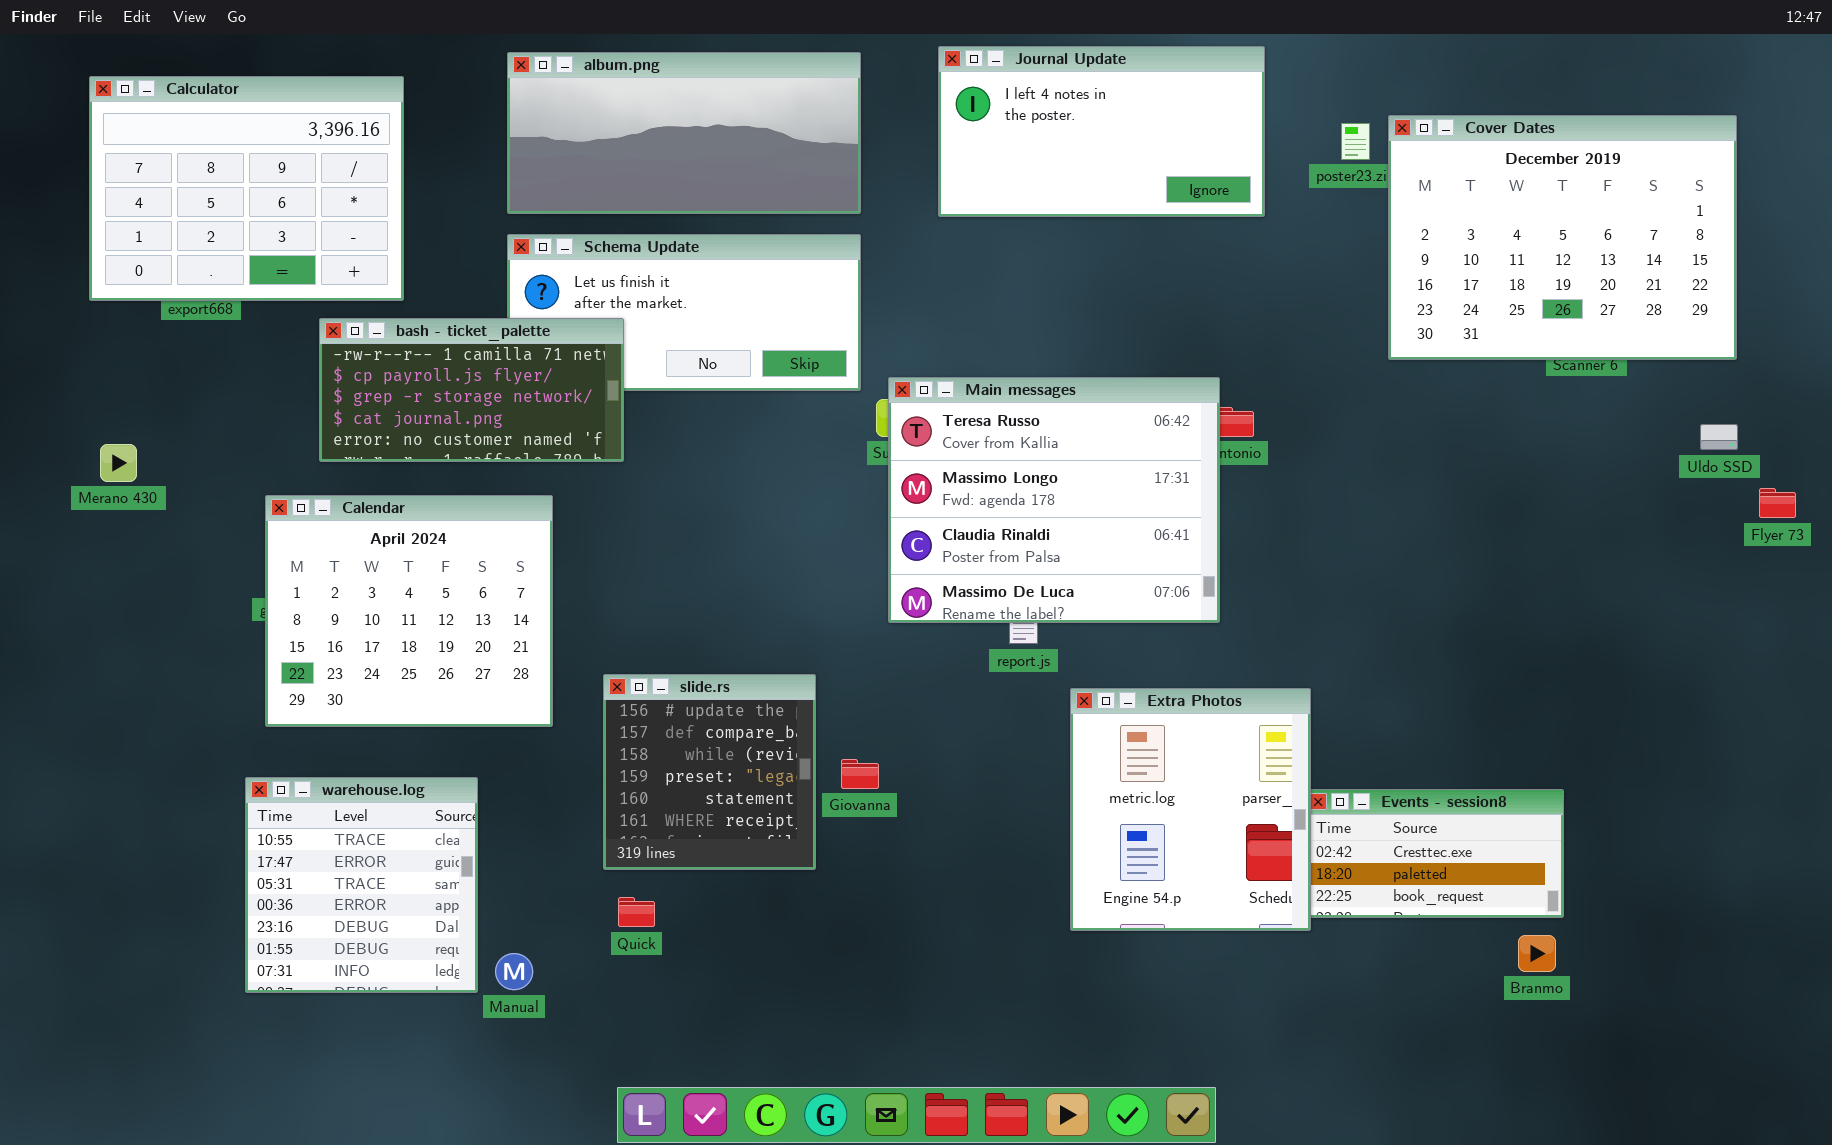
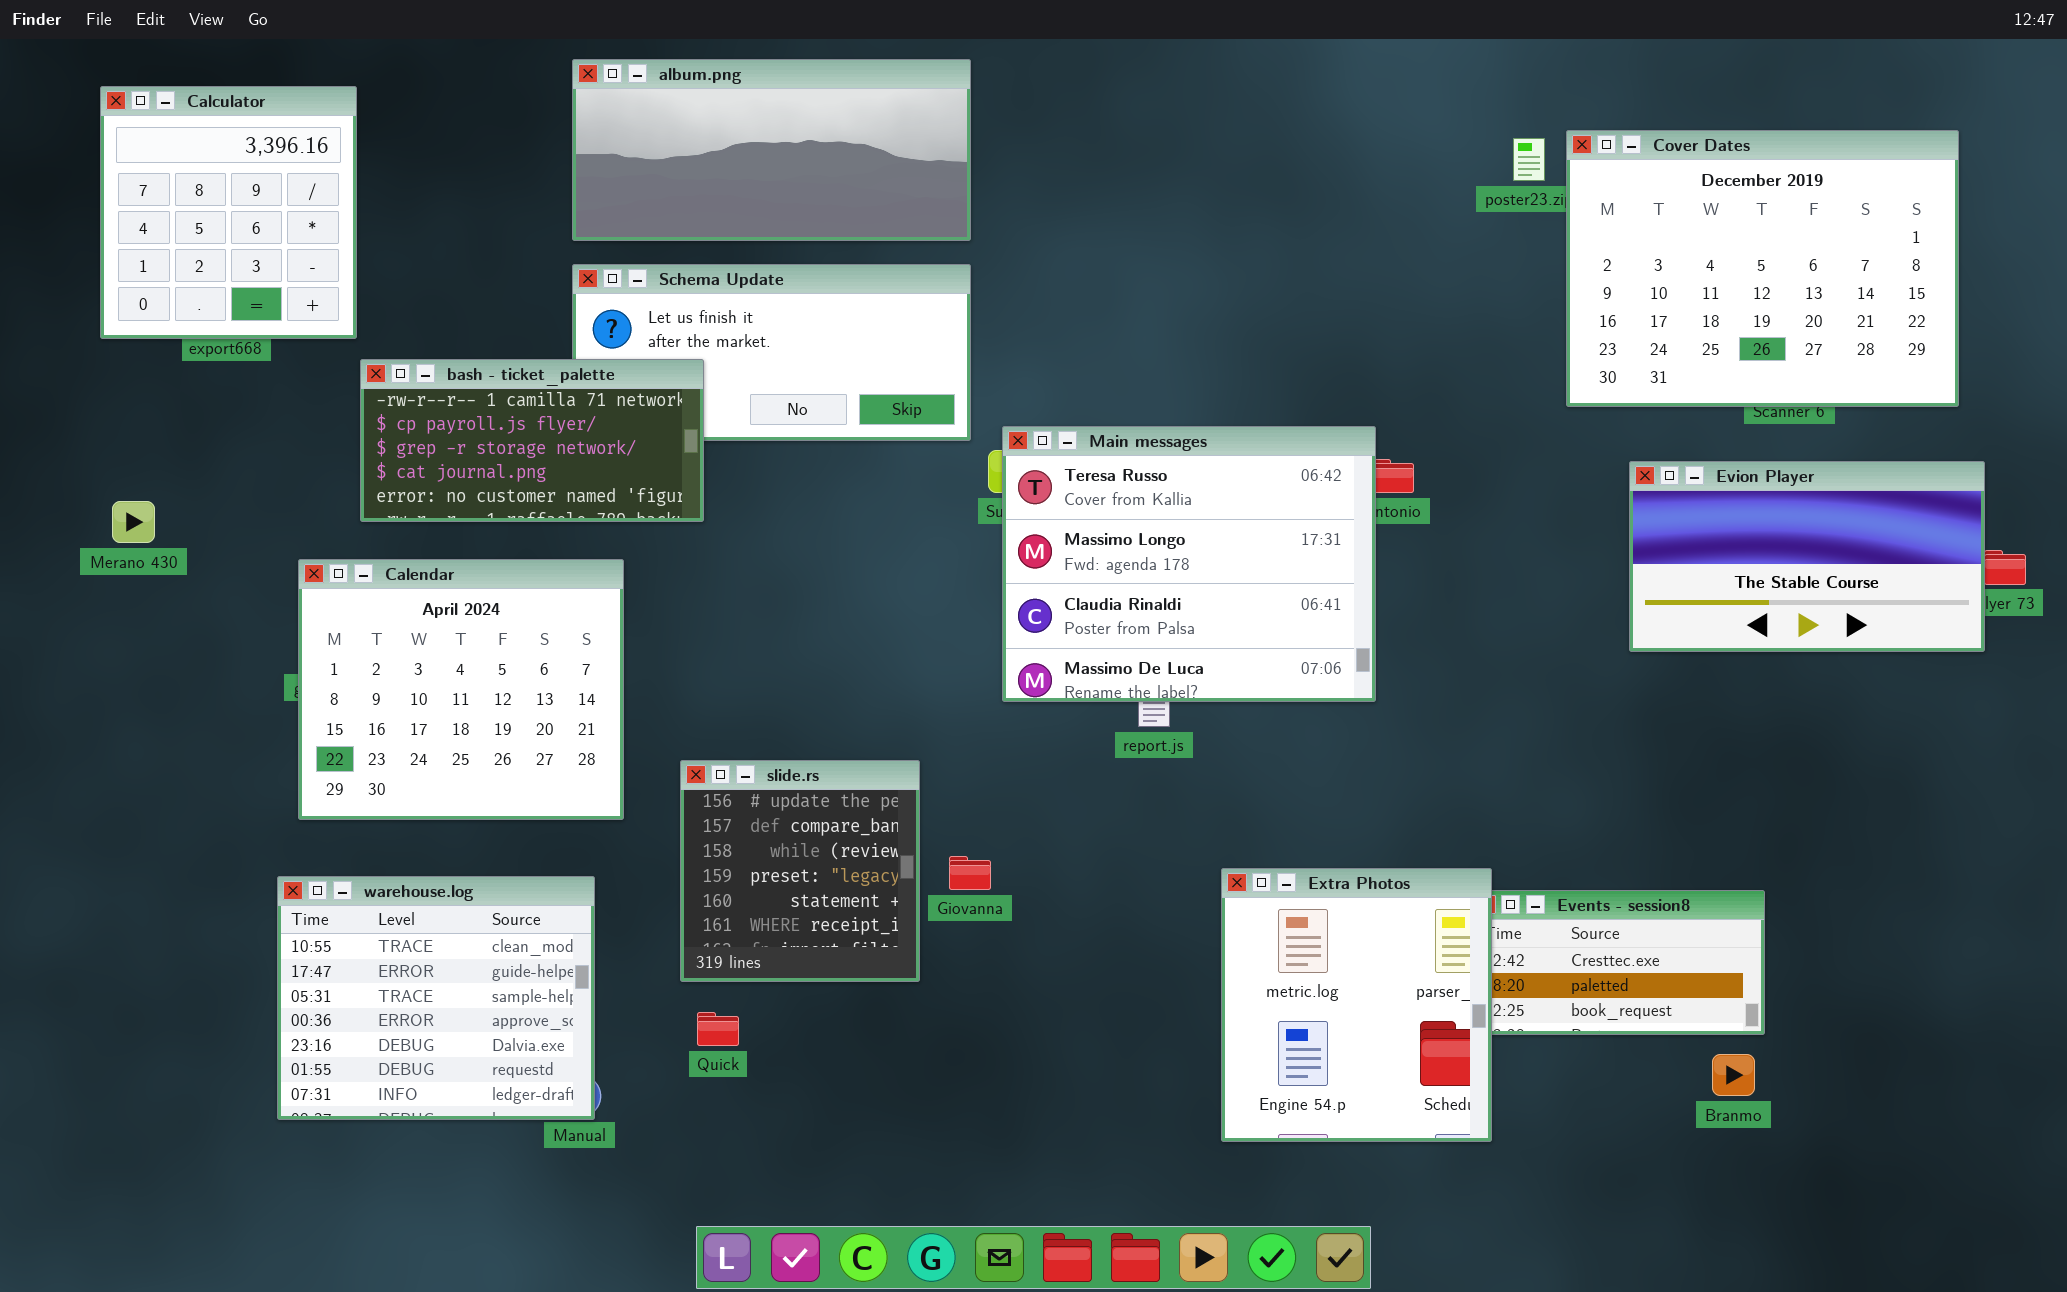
Journal Update: [938,46,1265,217] -> none, closed
Calculator: [89,76,404,301] -> [100,86,357,339], resized
Evion Player: none -> [1629,461,1985,652], opened
Extra Photos: [1070,688,1311,931] -> [1221,868,1492,1142], moved
warehouse.log: [245,777,478,993] -> [277,876,595,1120], resized

